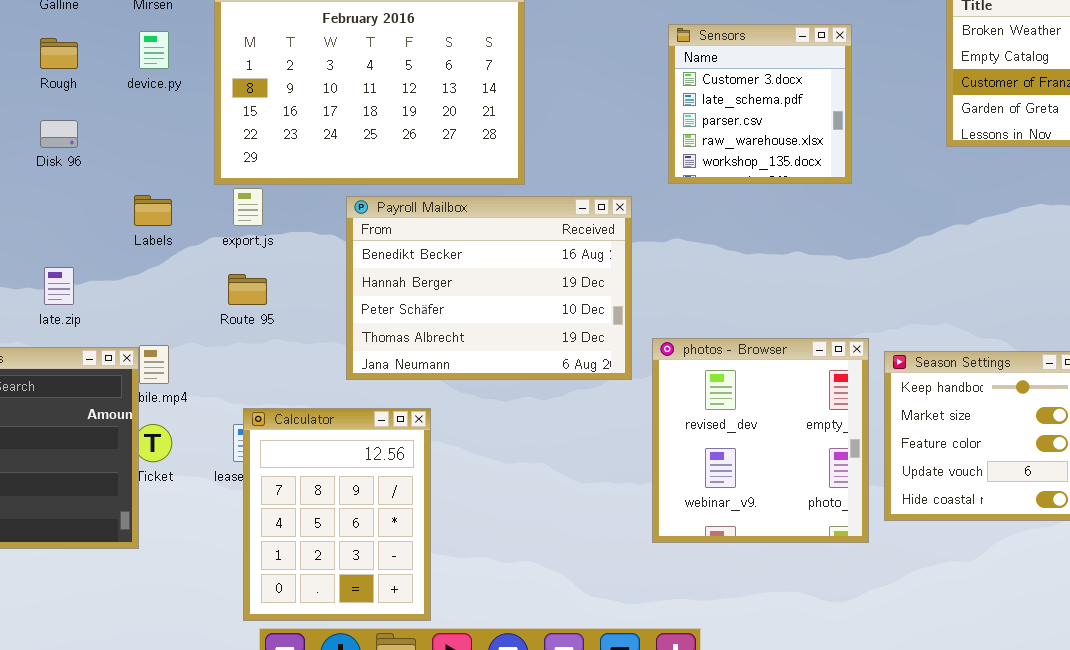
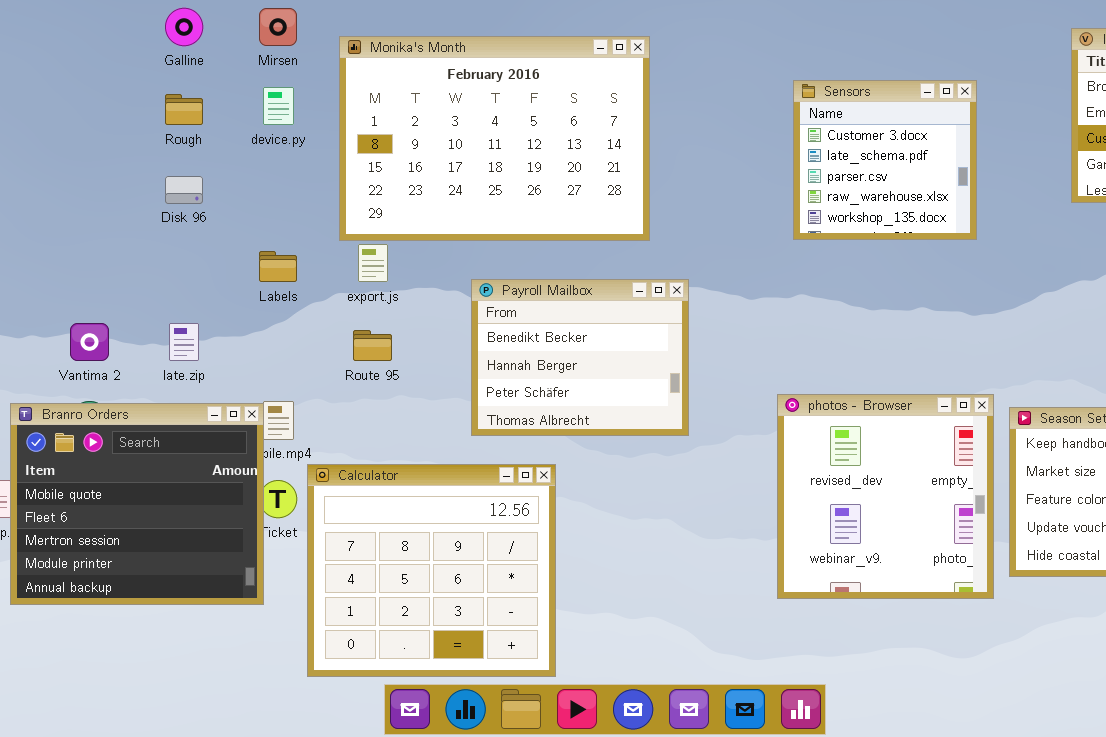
Payroll Mailbox: [346,196,632,380] -> [471,279,689,436], resized
Calculator: [243,408,431,621] -> [307,464,556,677], resized

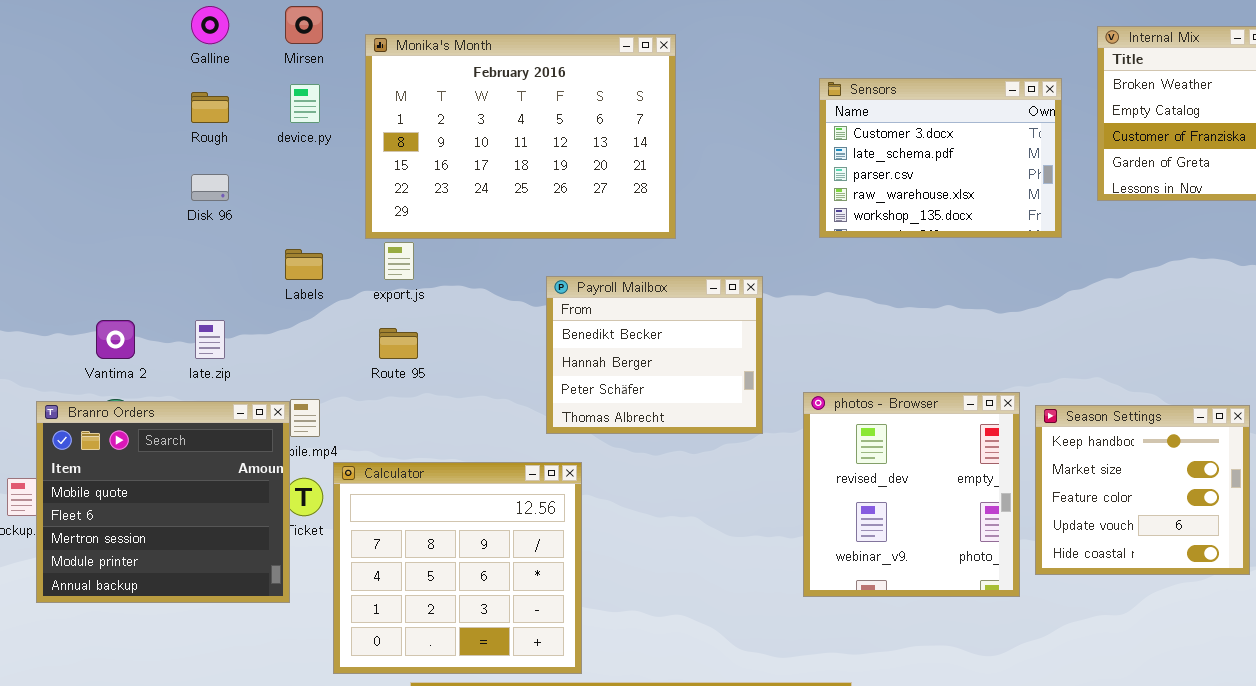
Sensors: [793,80,977,240] -> [819,78,1062,238], resized
Payroll Mailbox: [471,279,689,436] -> [546,276,763,434], moved

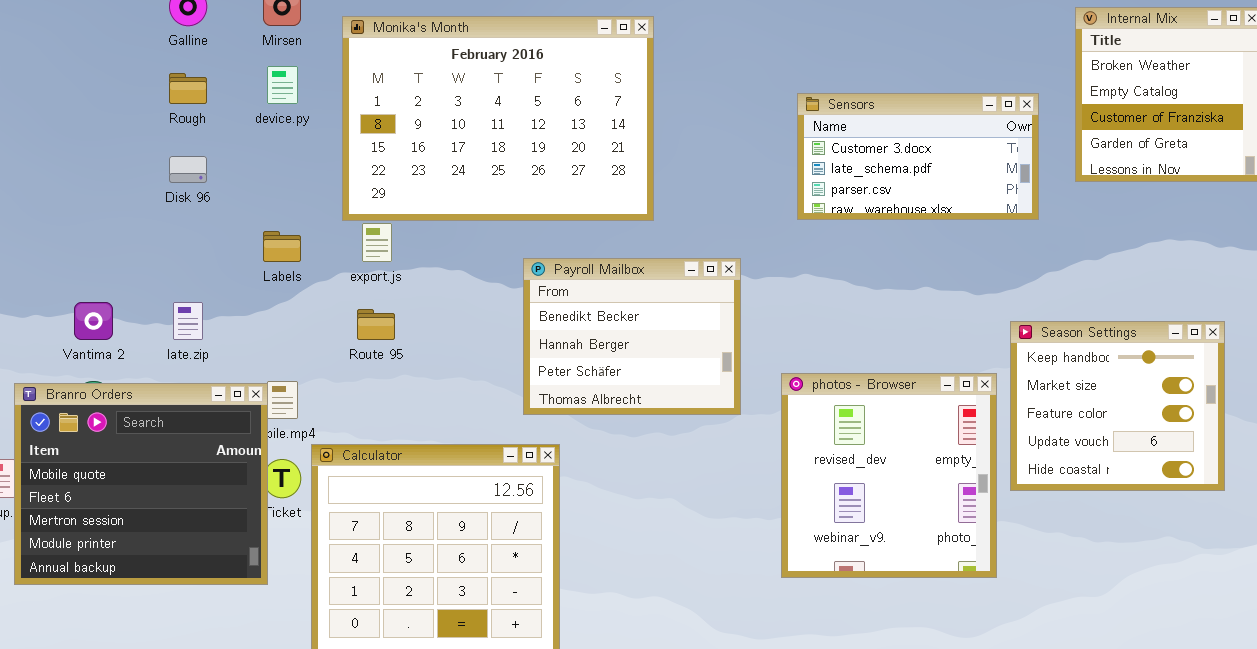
Sensors: [819,78,1062,238] -> [797,93,1039,220], resized
Season Settings: [1035,405,1250,575] -> [1010,321,1225,491], moved

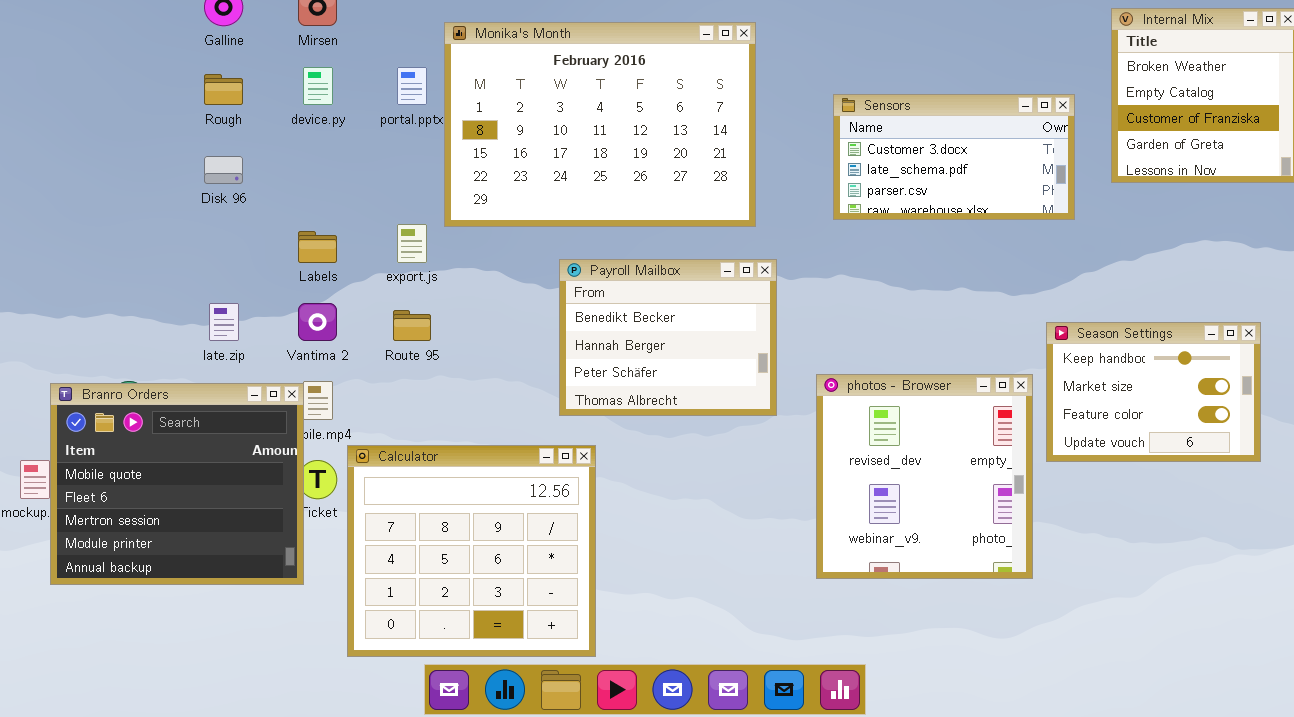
Monika's Month: [342,16,654,221] -> [444,22,756,227], moved
Vantima 2: [74,302,113,340] -> [298,303,337,341], moved
Season Settings: [1010,321,1225,491] -> [1046,322,1261,462], resized

